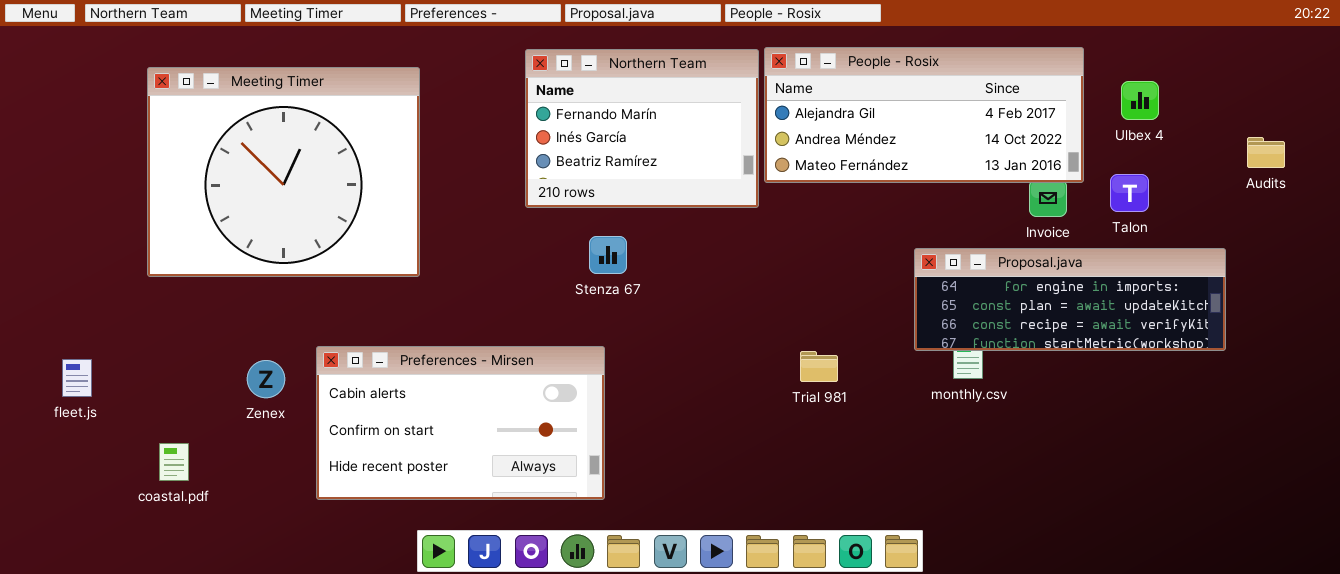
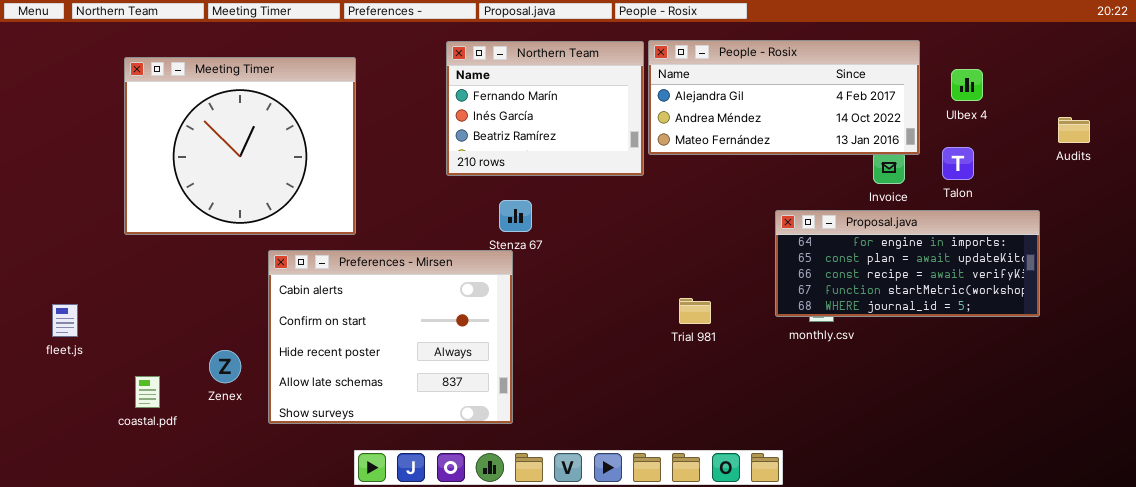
Proposal.java: [914,248,1226,351] -> [775,210,1040,317], resized
Preferences - Mirsen: [316,346,605,500] -> [268,250,513,424], resized
Zenex: [247,360,285,398] -> [209,350,241,383], moved

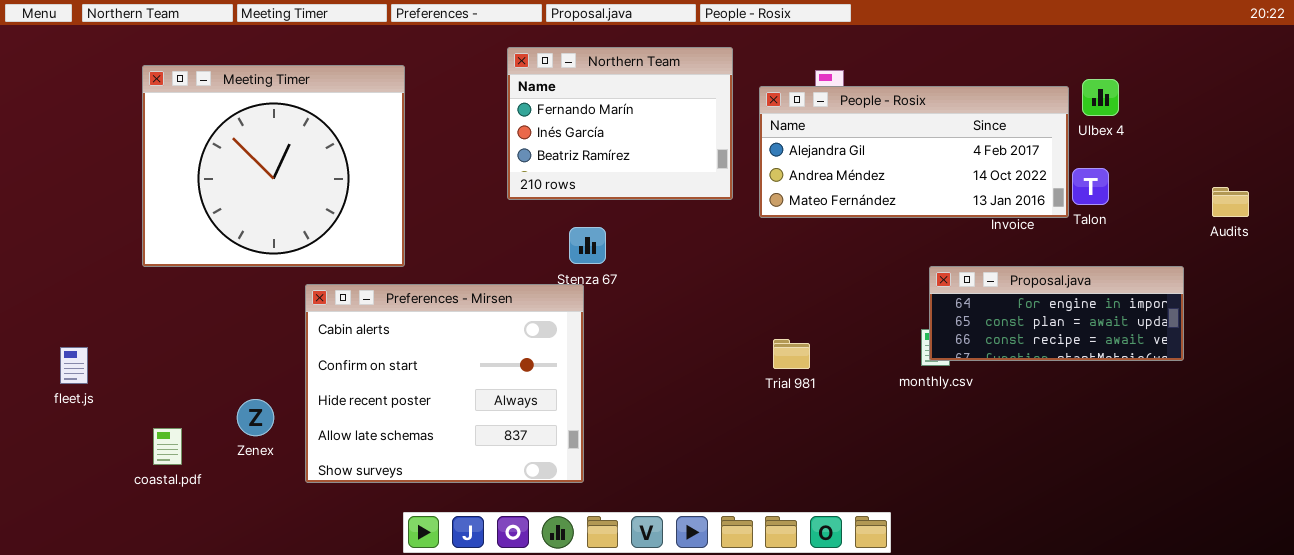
People - Rosix: [648,40,920,155] -> [759,86,1069,218], moved
Audits: [1058,117,1090,143] -> [1212,187,1249,217], moved
Proposal.java: [775,210,1040,317] -> [929,266,1184,361], resized

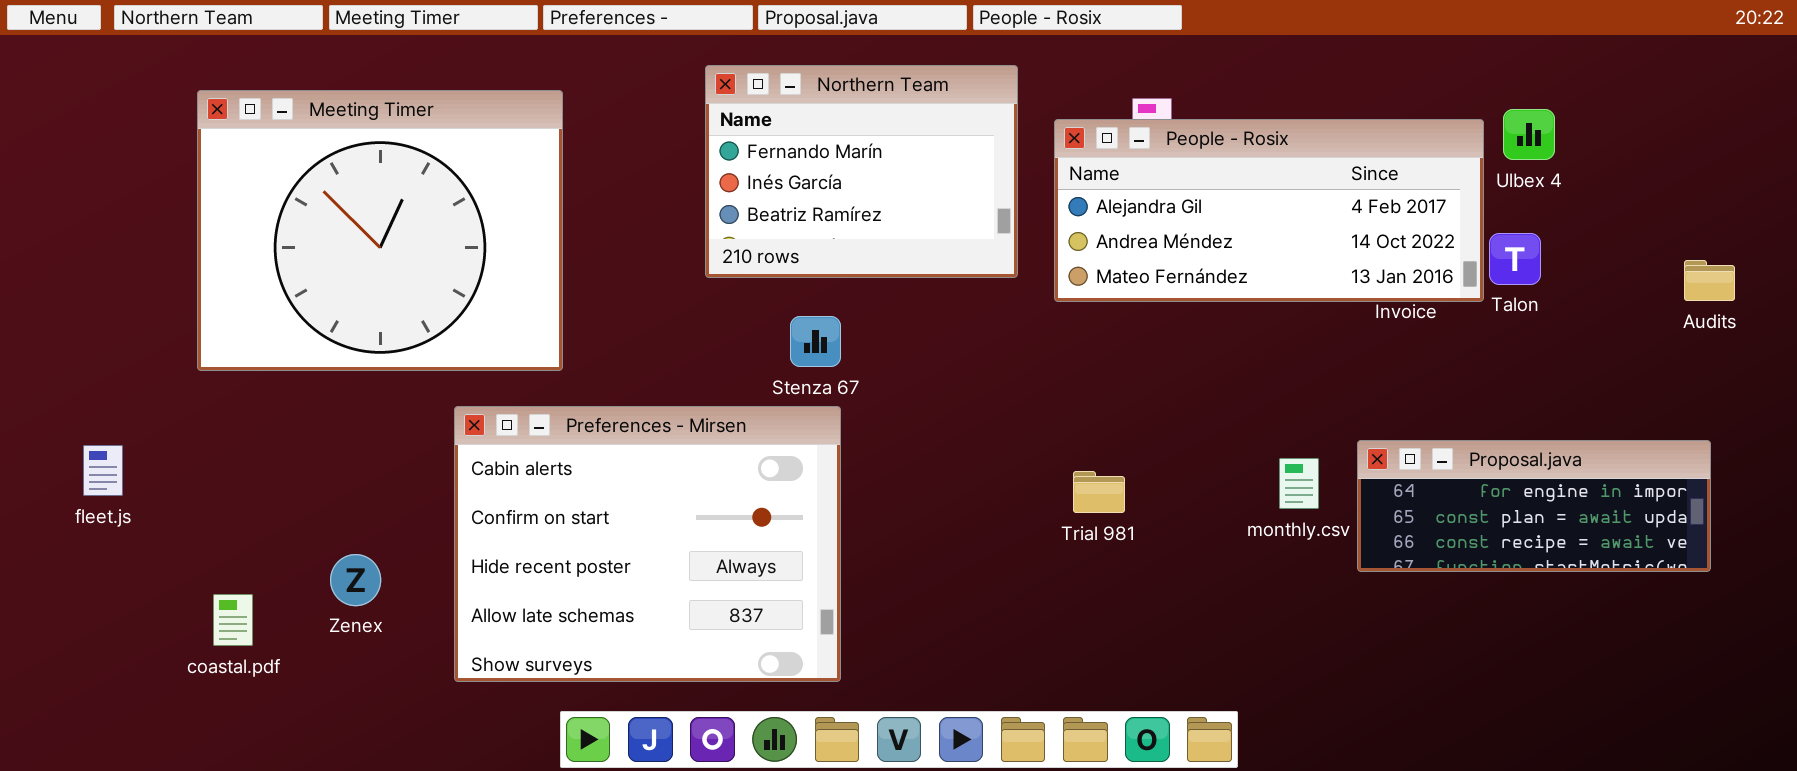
Proposal.java: [929,266,1184,361] -> [1357,440,1711,572], moved
Preferences - Mirsen: [305,284,584,483] -> [454,406,841,682], moved
fleet.js: [60,347,88,384] -> [83,445,123,496], moved

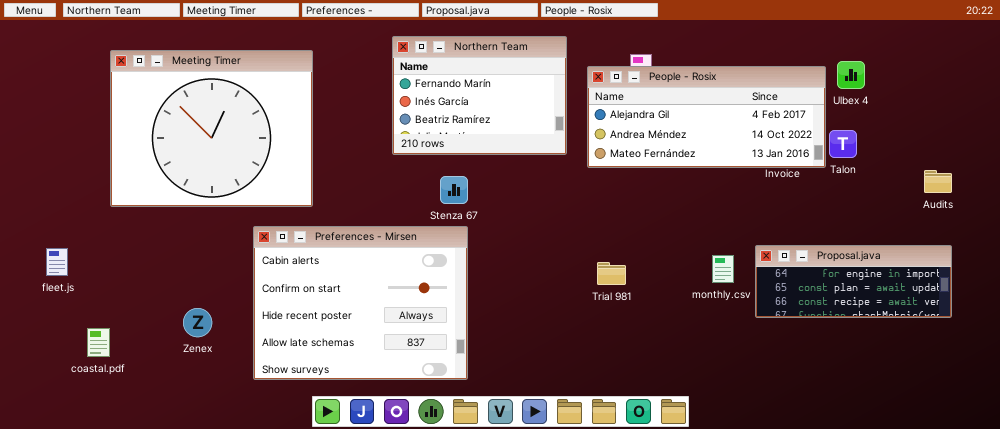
Audits: [1684,260,1735,301] -> [924,170,952,193], moved
coastal.pdf: [213,594,253,646] -> [87,328,110,357], moved

